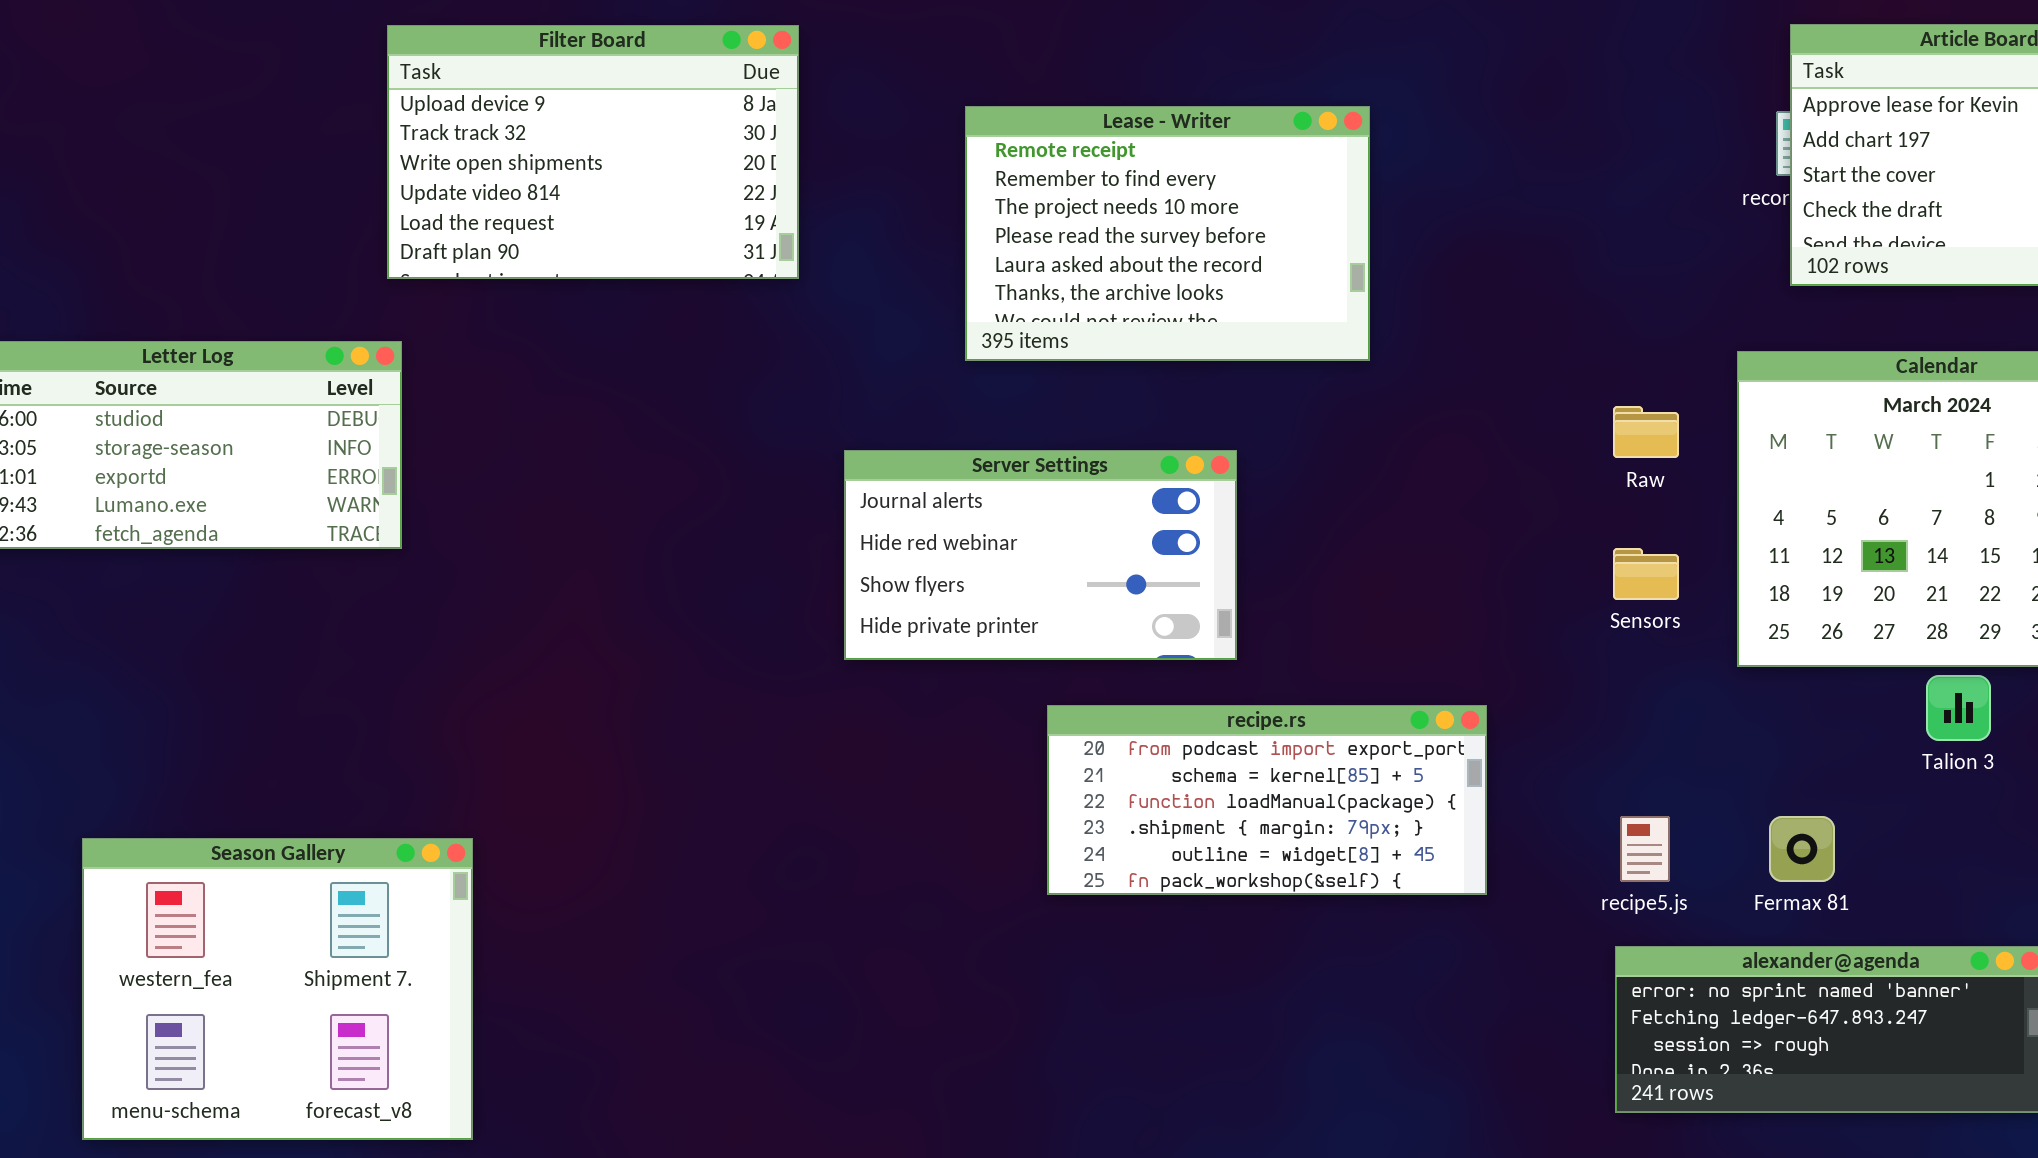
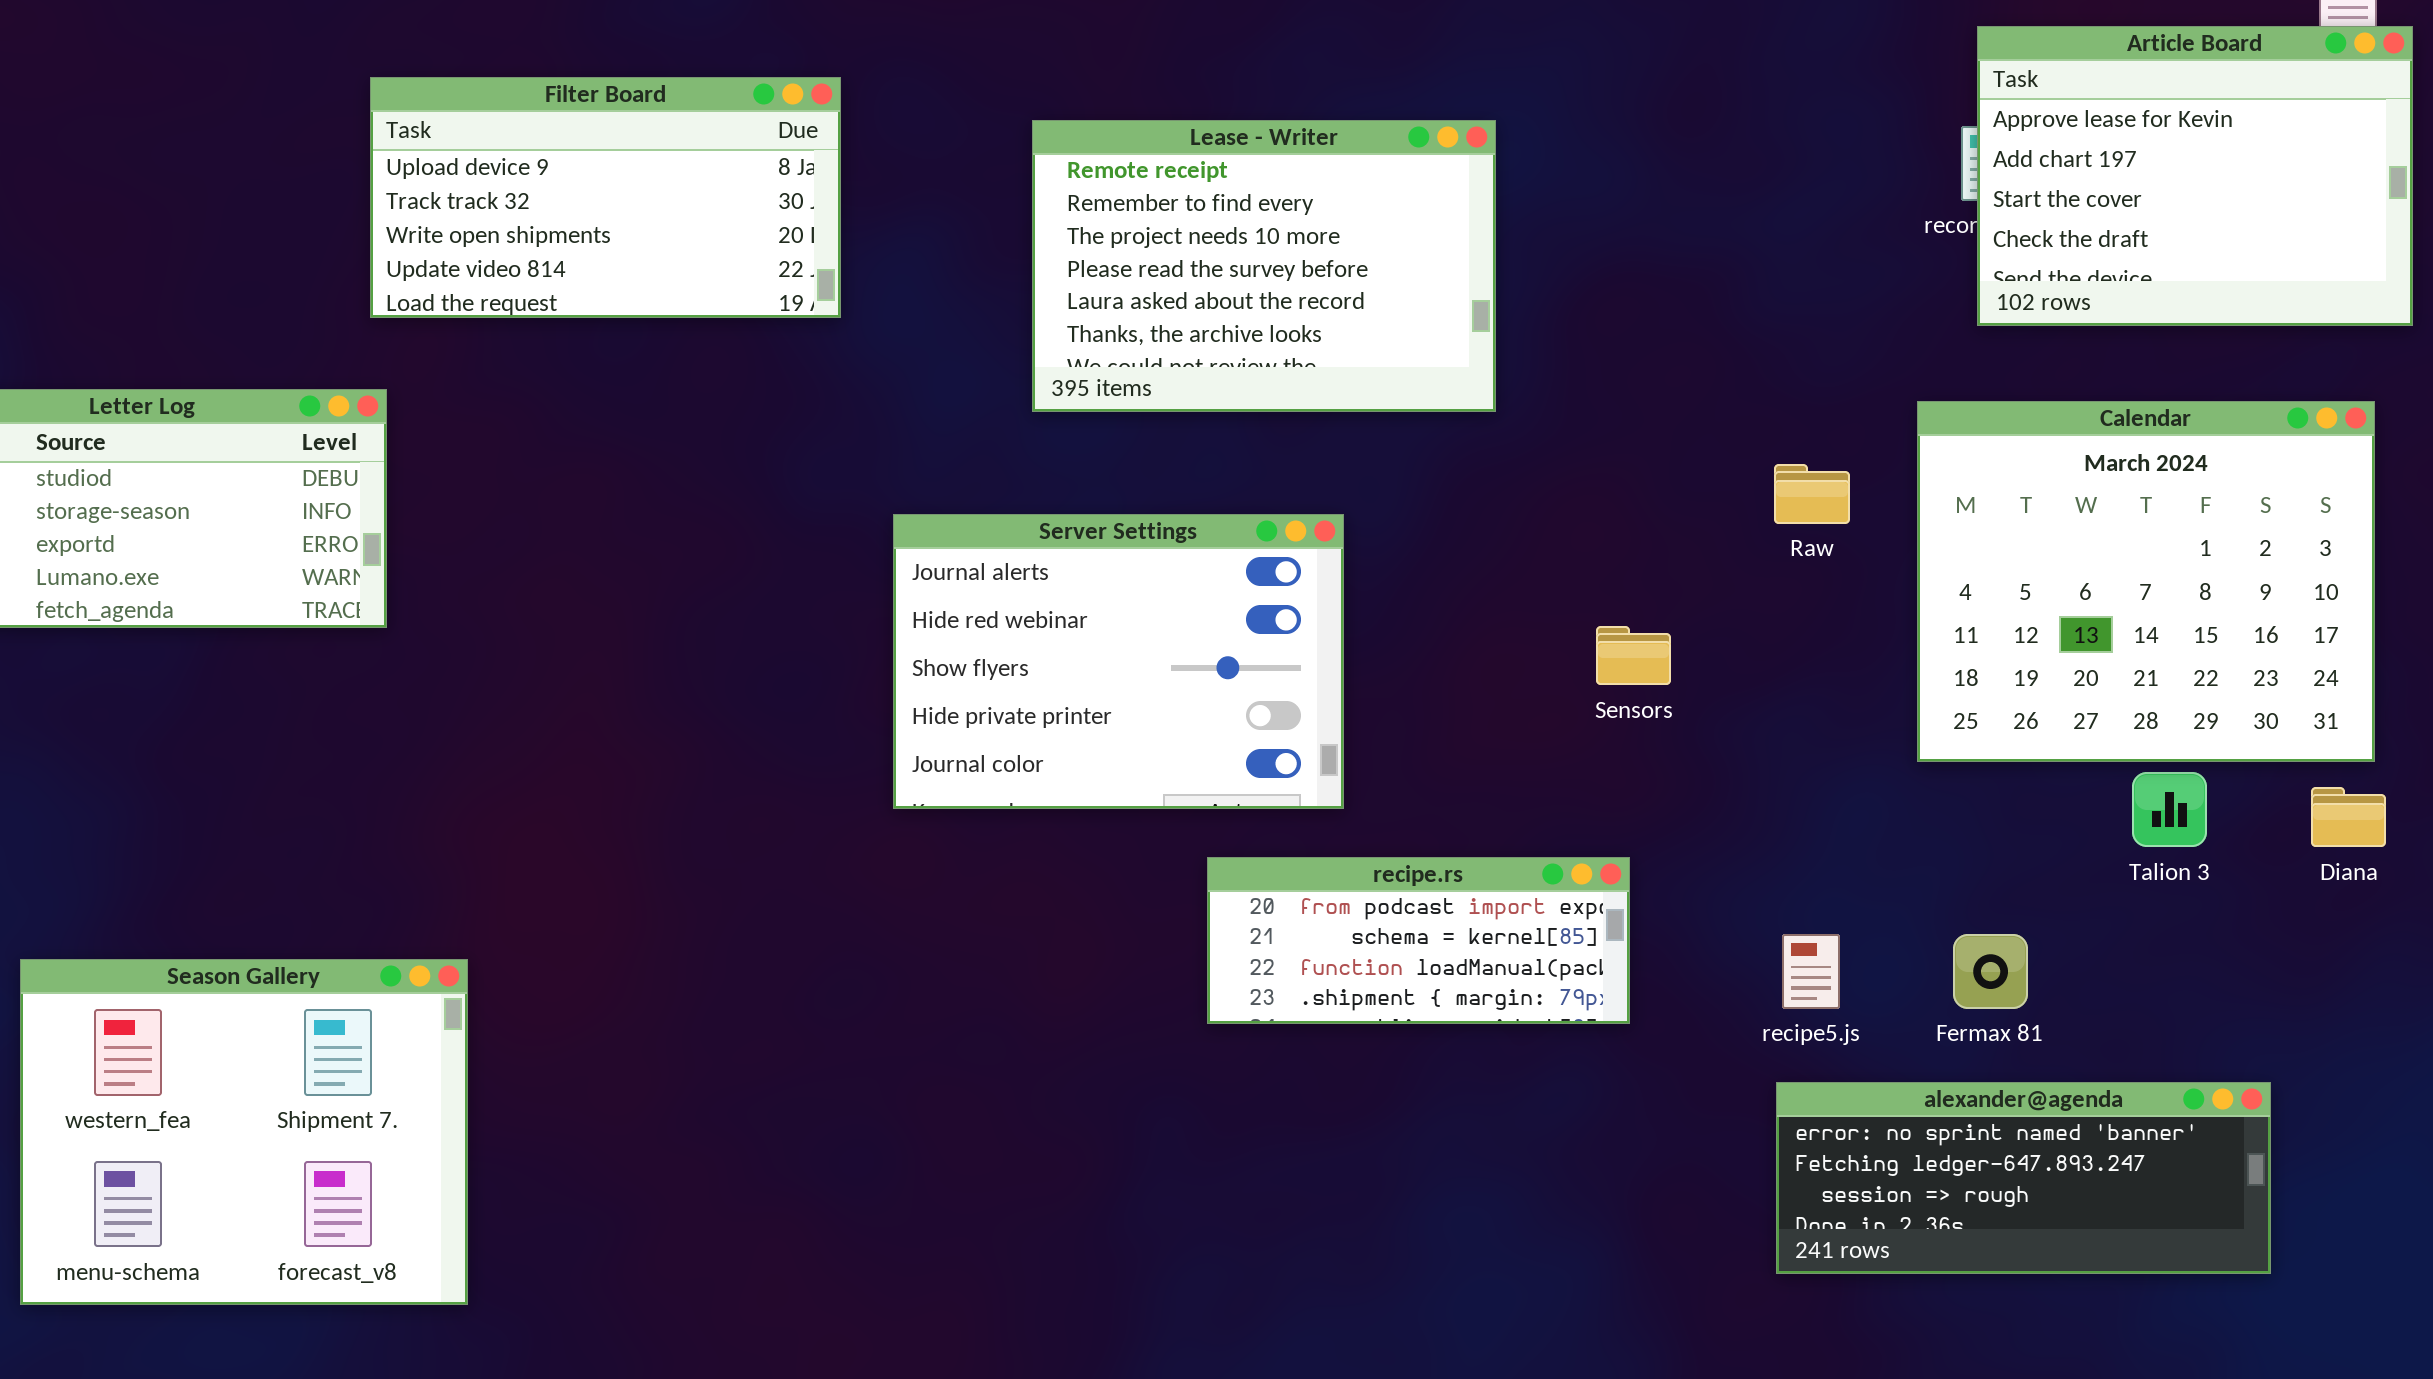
Filter Board: [387,25,799,279] -> [370,77,841,318], resized
Server Settings: [844,450,1237,660] -> [893,514,1344,809], resized
Sensors: [1613,548,1679,600] -> [1596,626,1671,685], moved
recipe.rs: [1047,705,1487,895] -> [1207,857,1630,1024], resized

